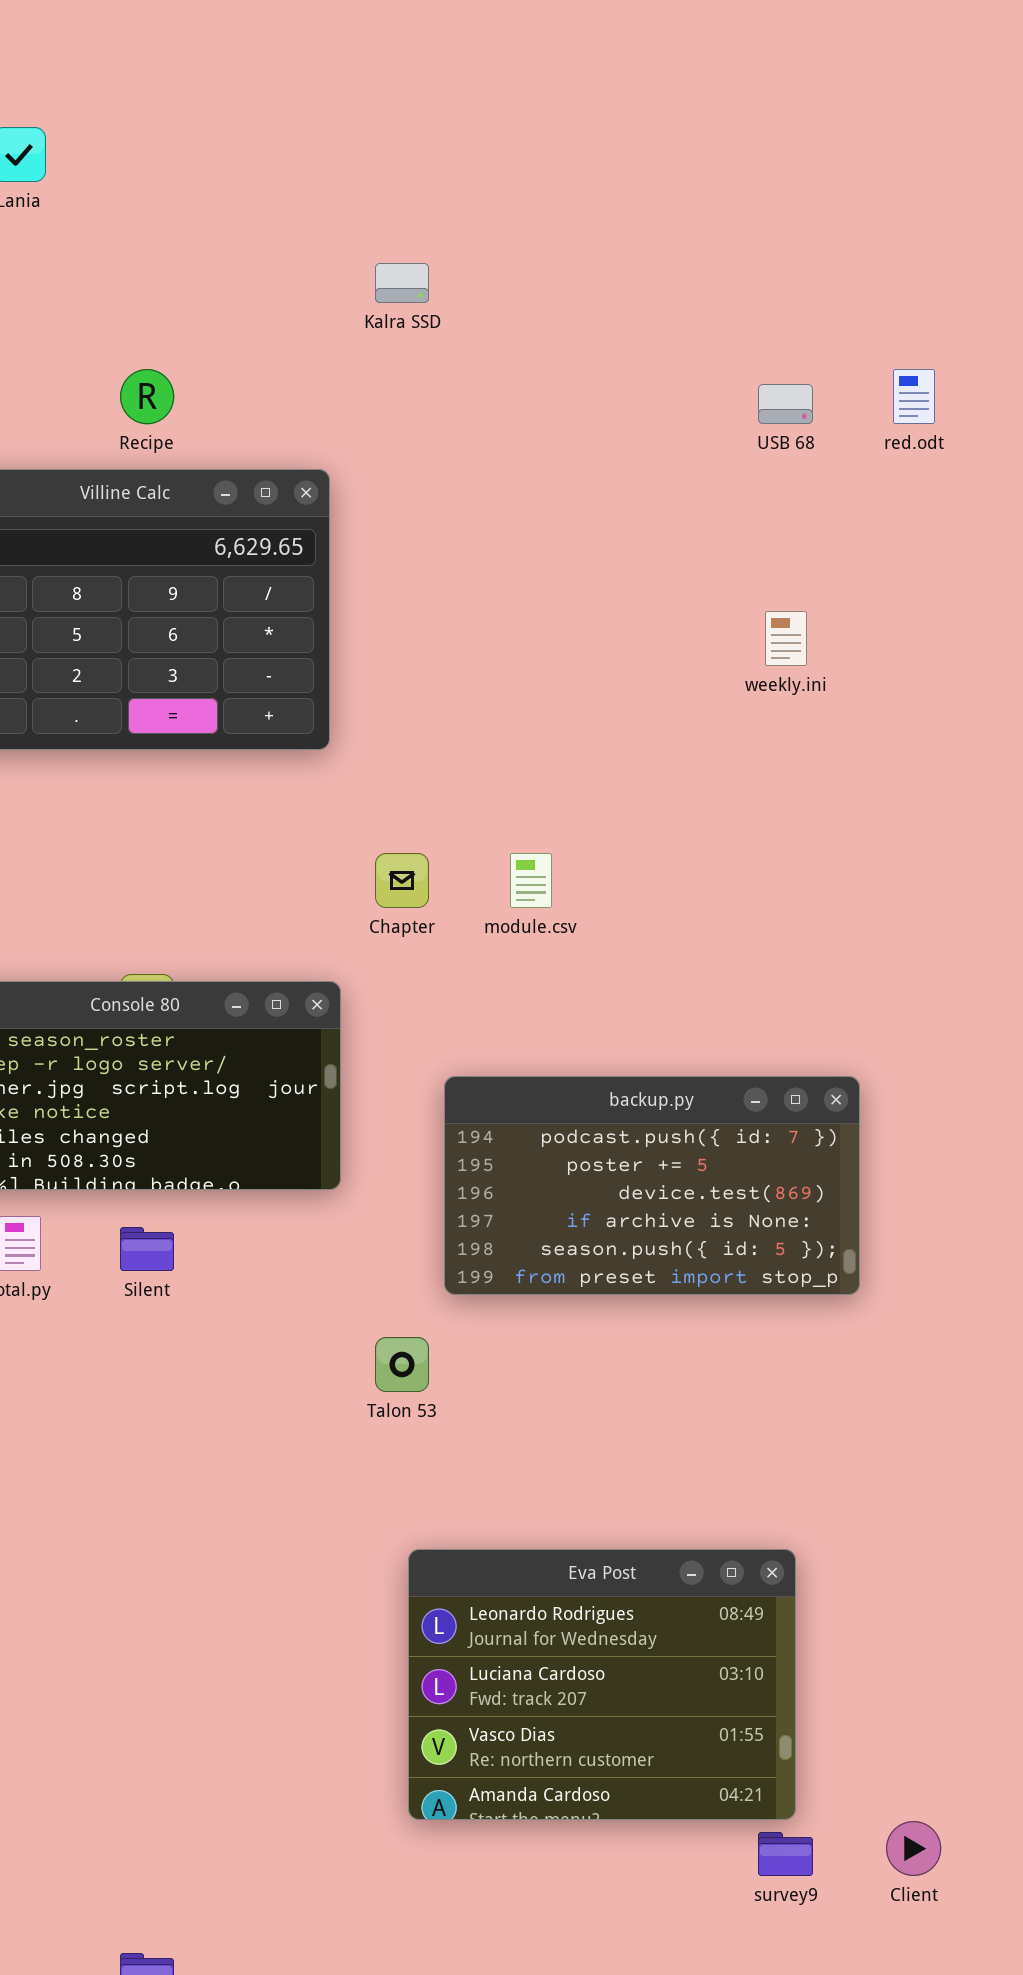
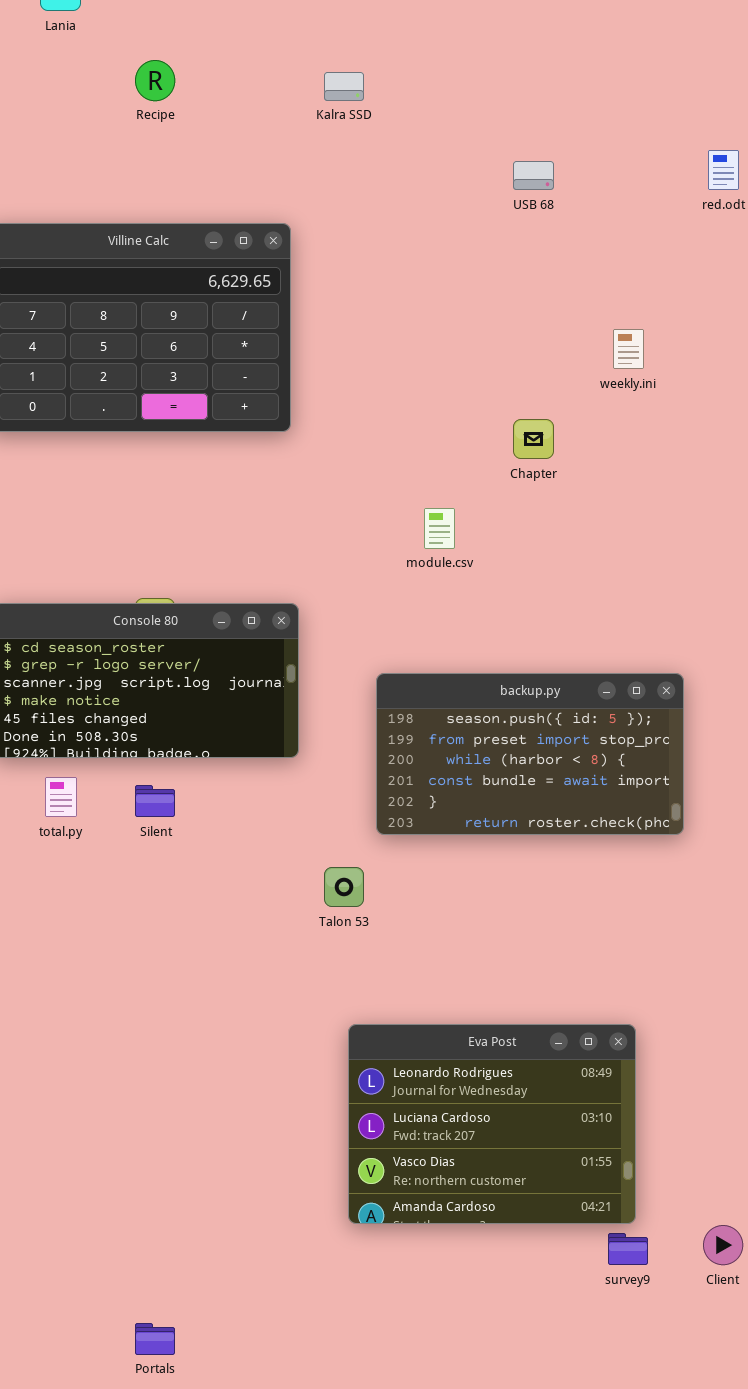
Recipe: [120,369,174,424] -> [135,60,175,101], moved
USB 68: [758,384,813,424] -> [513,161,554,190], moved
Chapter: [375,853,429,908] -> [513,419,554,459], moved
backup.py: [444,1076,860,1295] -> [376,673,684,835], scrolled down 4 rows

